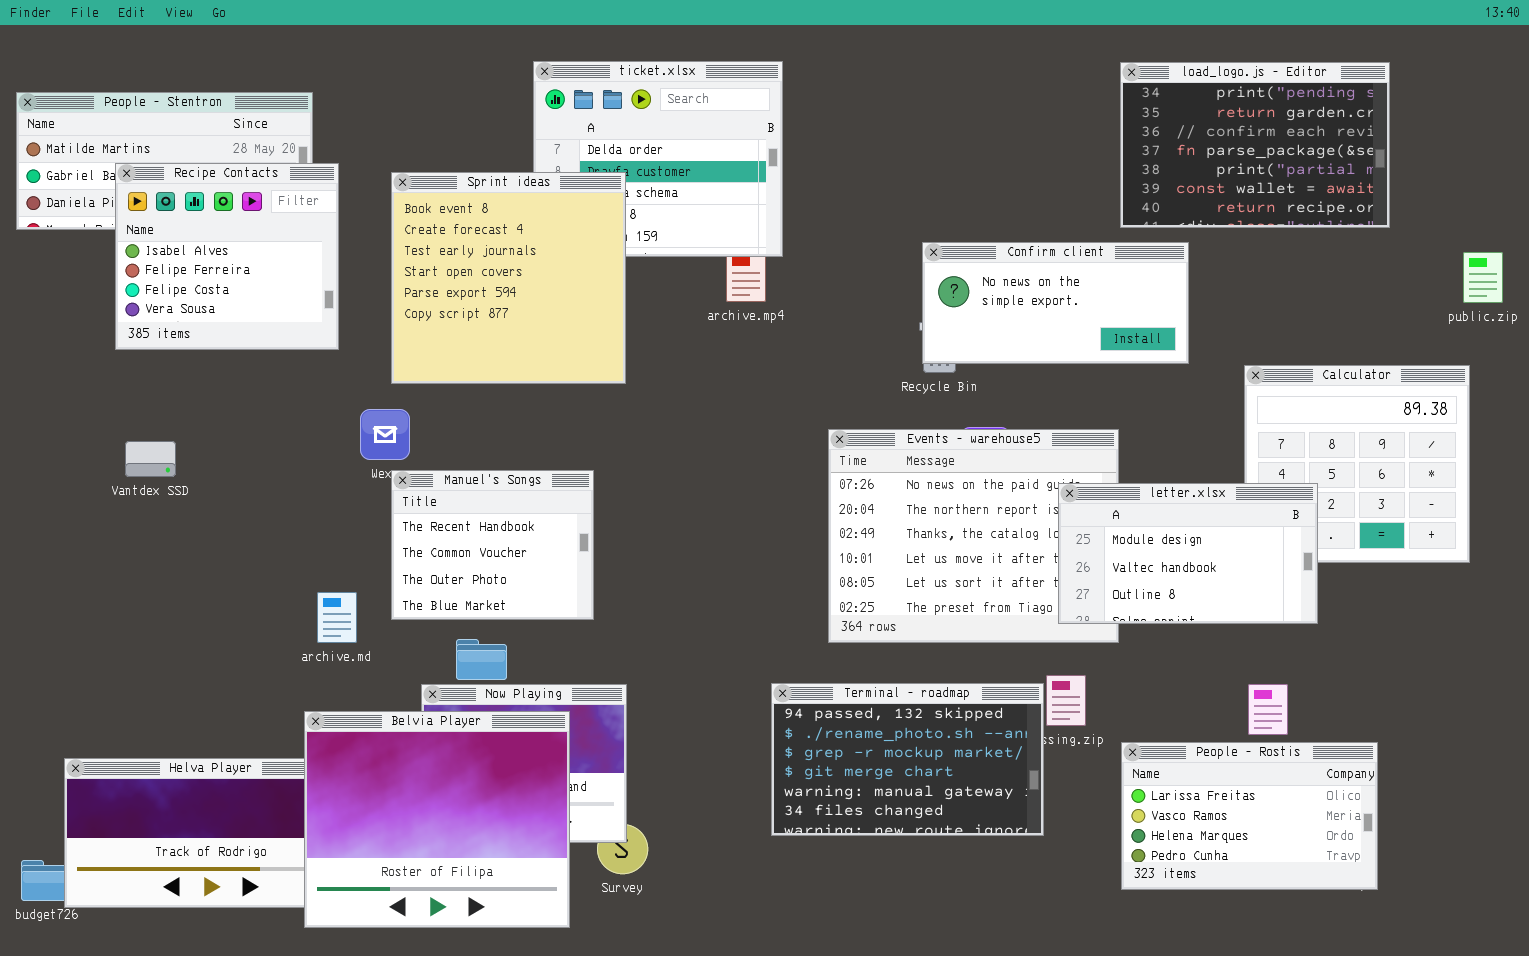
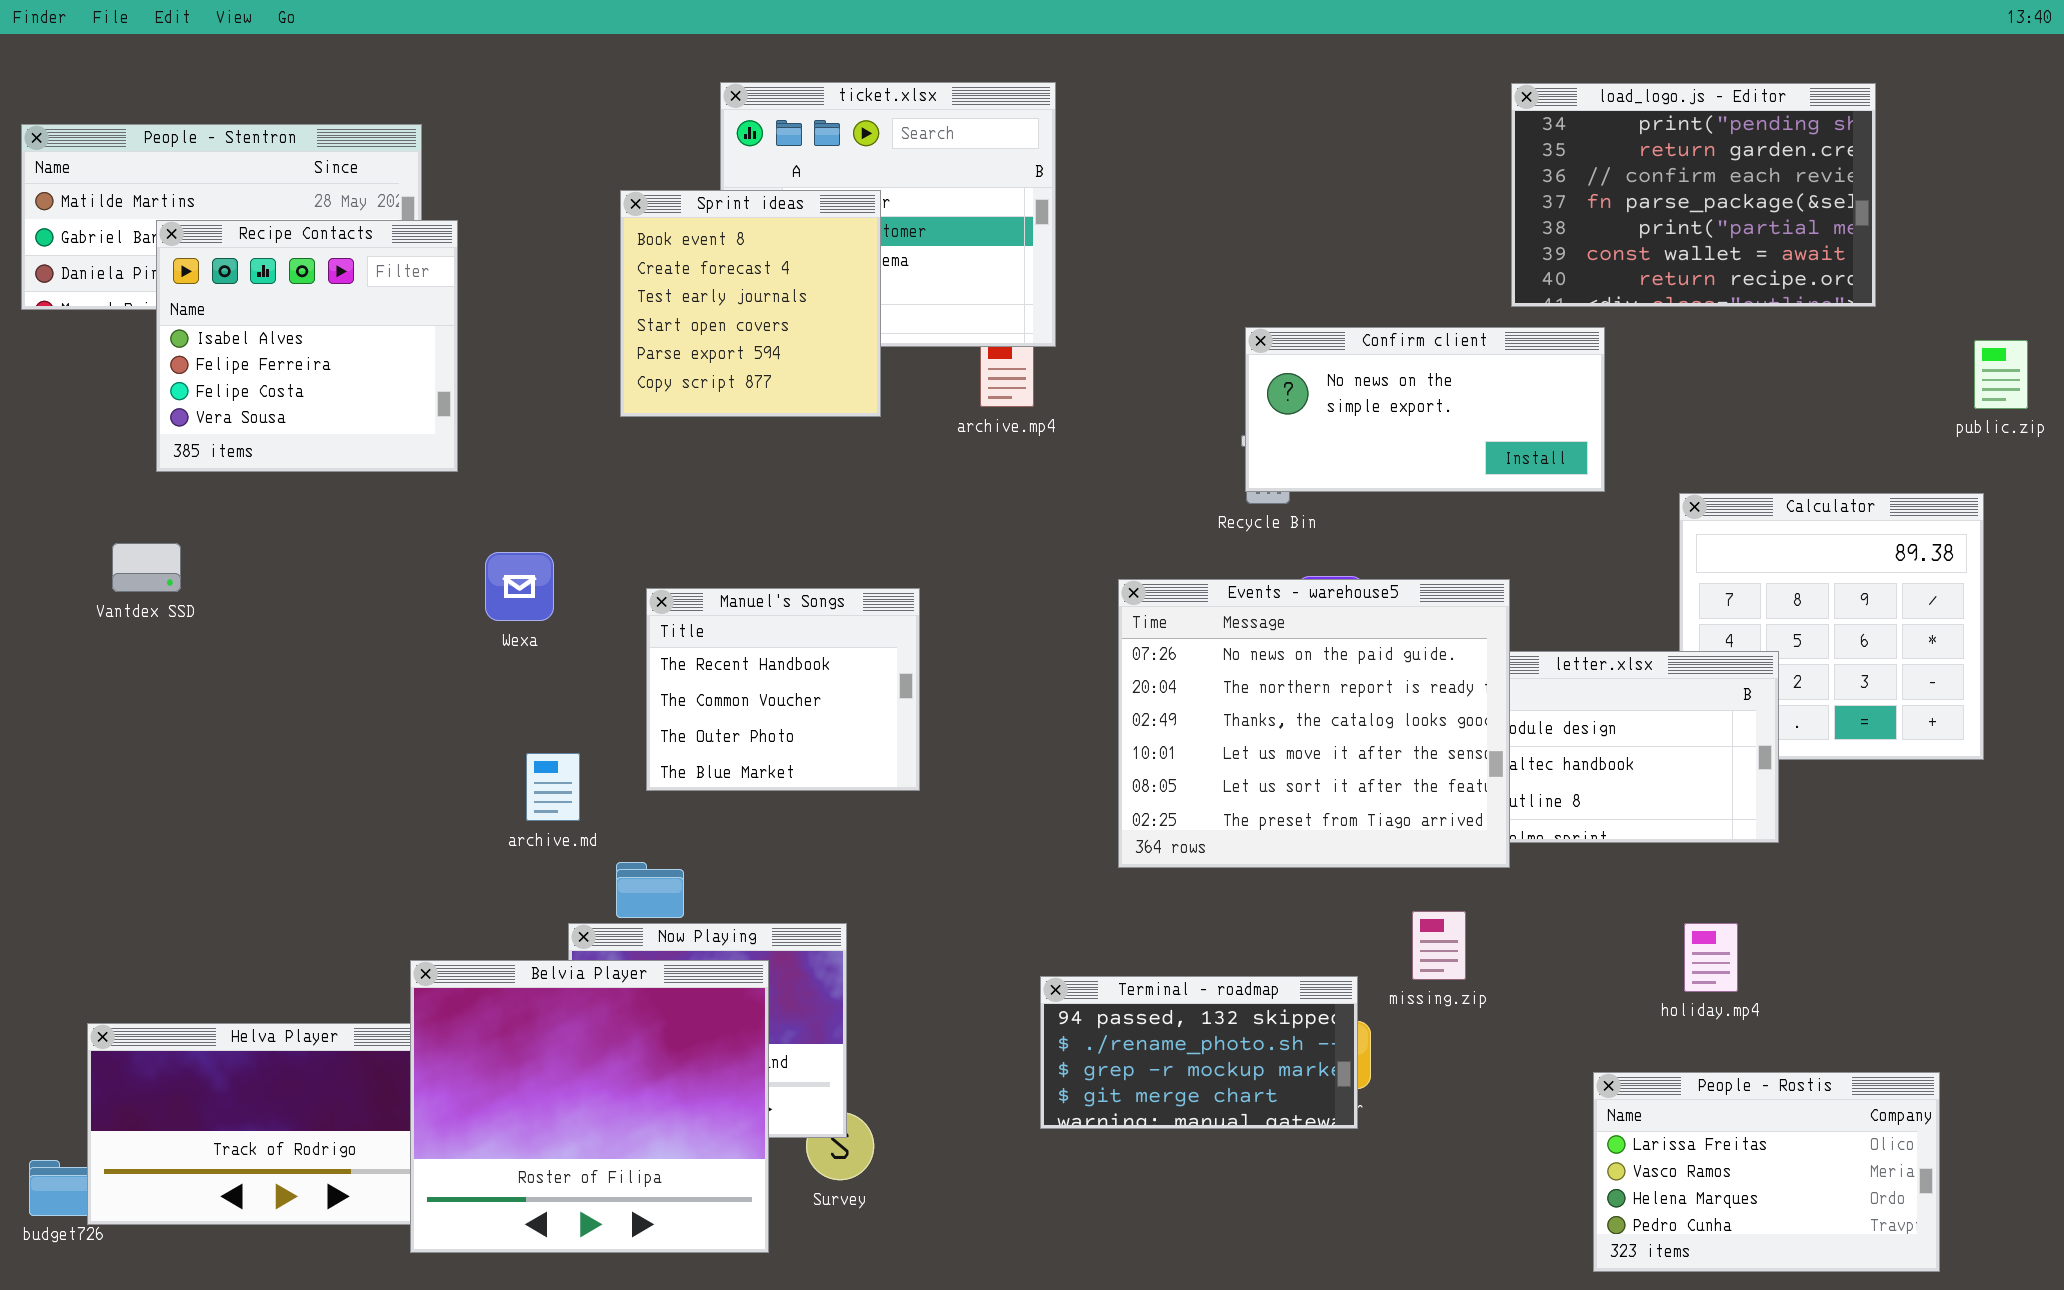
Sprint ideas: [391,172,626,384] -> [620,190,881,417], moved, resized
Events - warehouse5: [828,429,1119,643] -> [1118,579,1510,868], raised
Vantdex SSD: [125,441,176,477] -> [112,543,181,592], moved
Manuel's Songs: [391,470,594,620] -> [646,588,920,791], moved
archive.md: [317,592,357,643] -> [526,753,580,821], moved
Terminal - roadmap: [771,683,1044,836] -> [1040,976,1358,1129], resized
People - Rostis: [1121,742,1378,890] -> [1593,1072,1940,1272], moved

